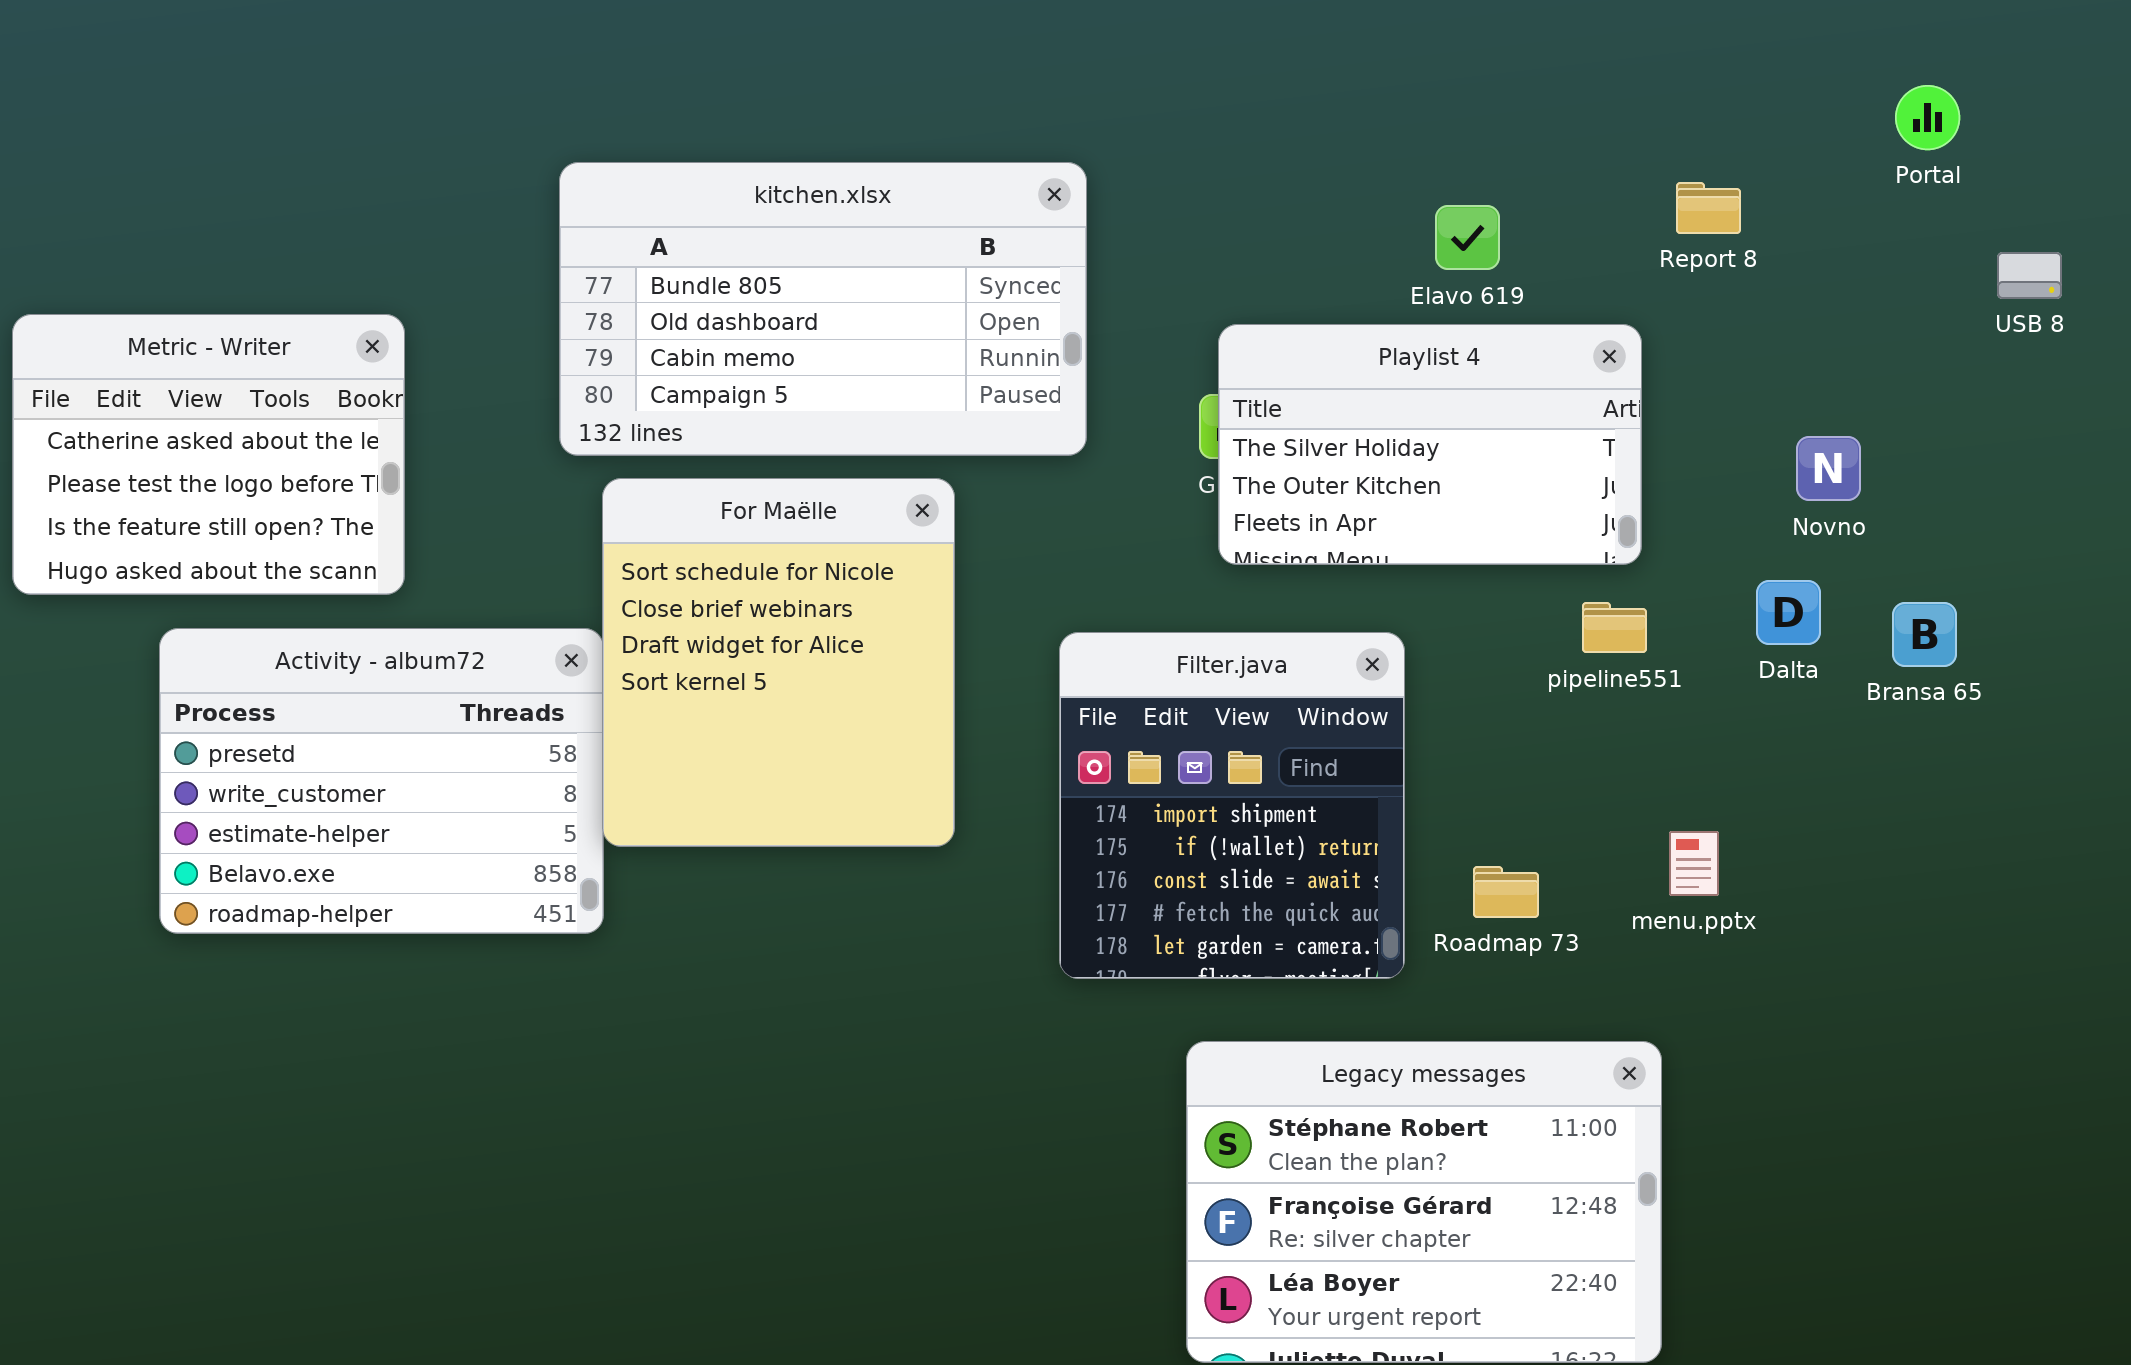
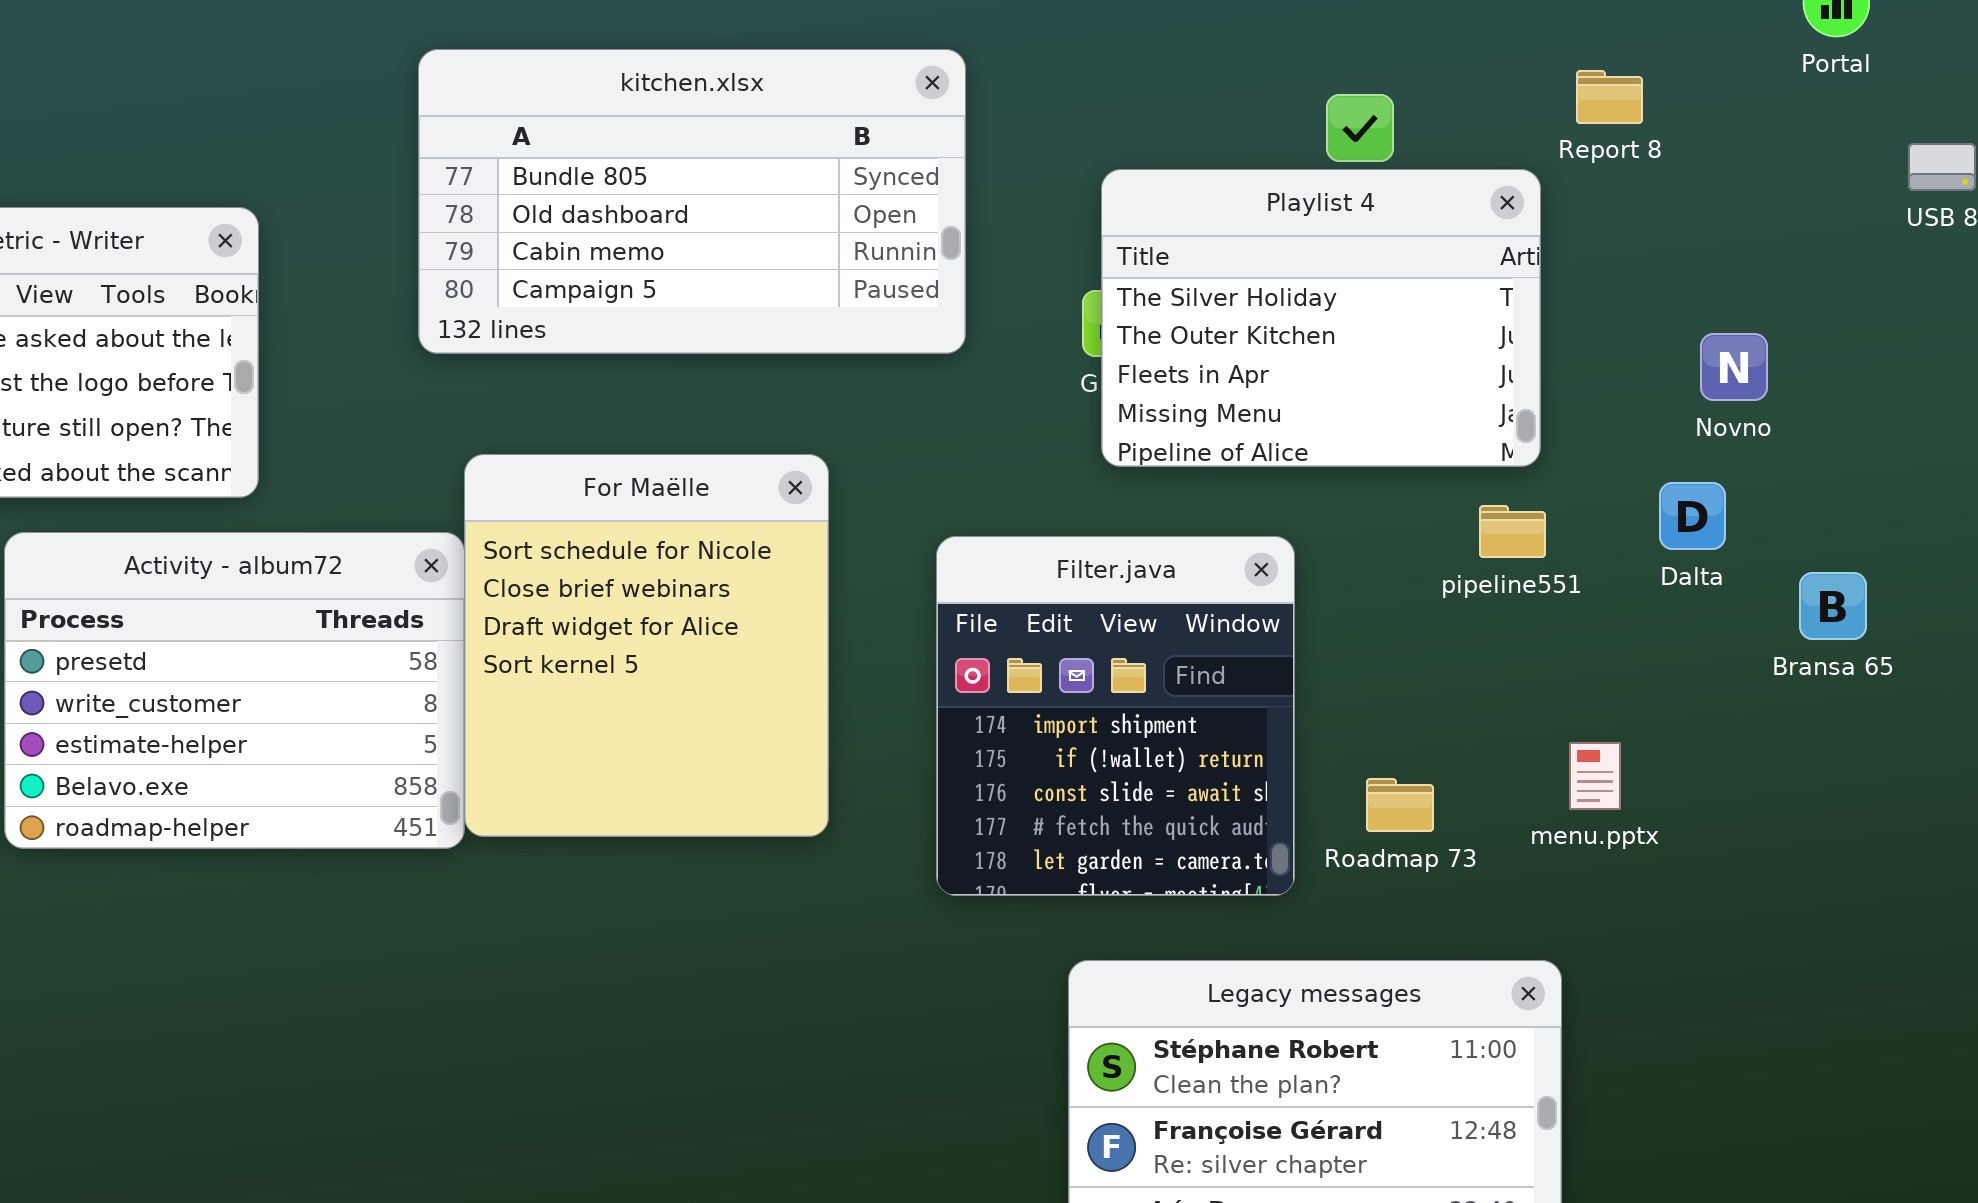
Playlist 4: [1218,324,1642,565] -> [1101,169,1541,467], resized
For Maëlle: [602,478,955,847] -> [464,454,829,837], moved
Bransa 65: [1892,602,1957,667] -> [1799,572,1867,640], moved

